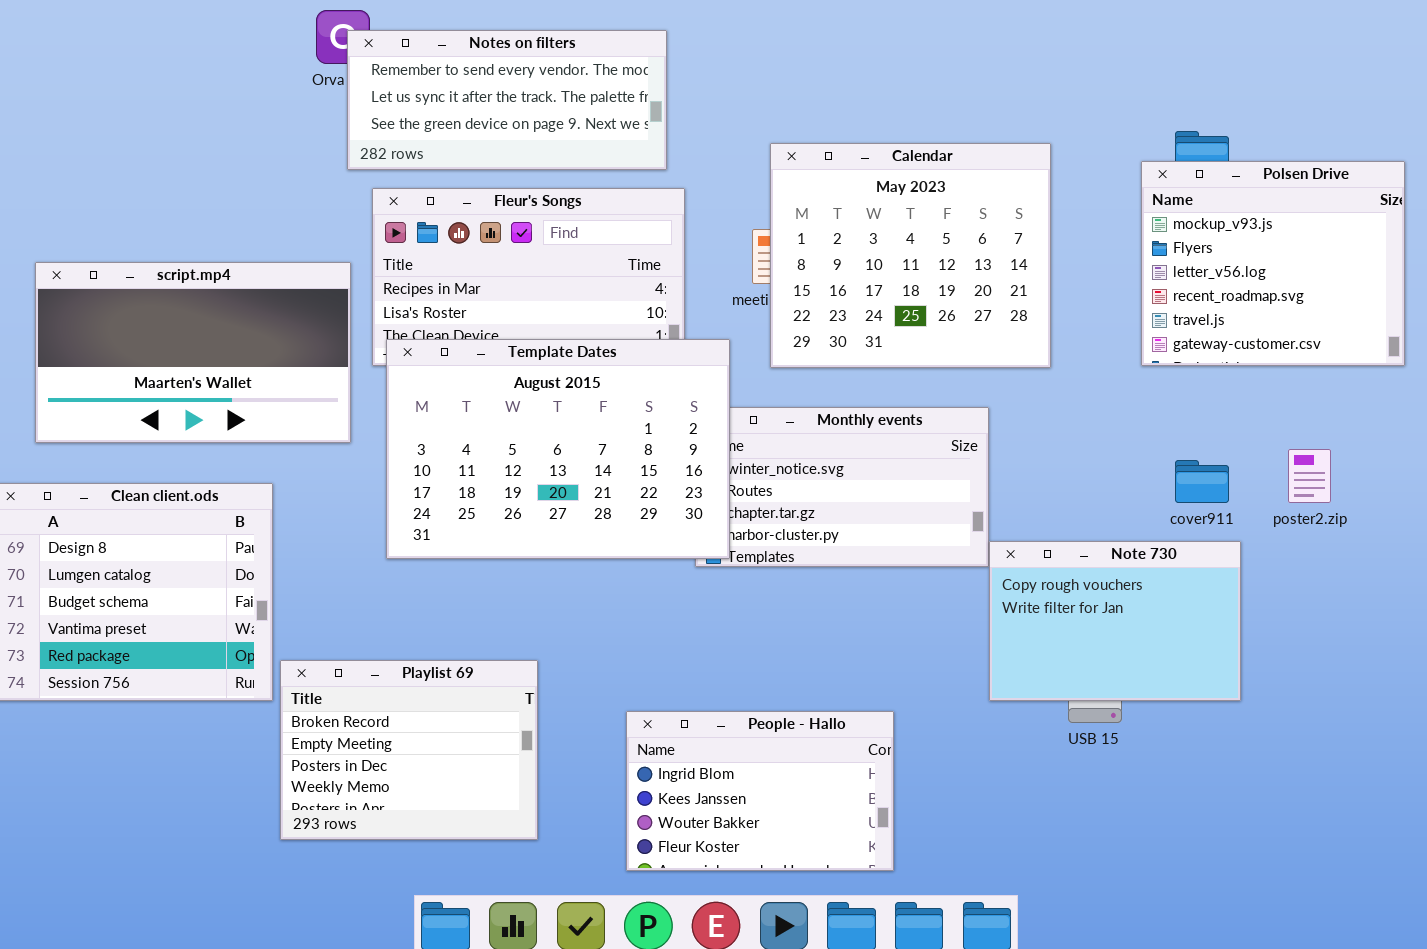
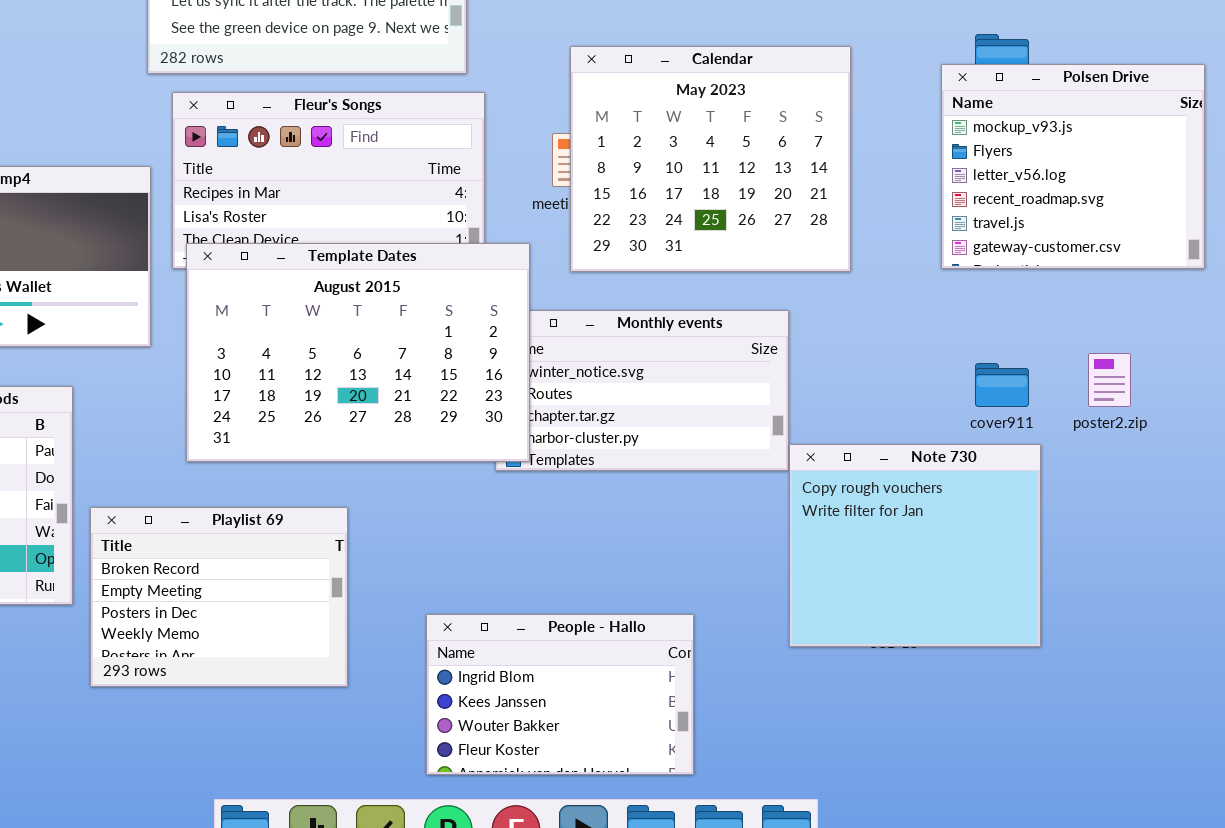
Note 730: [989,541,1241,701] -> [789,444,1041,647], resized
Playlist 69: [280,660,538,840] -> [90,507,348,687], moved

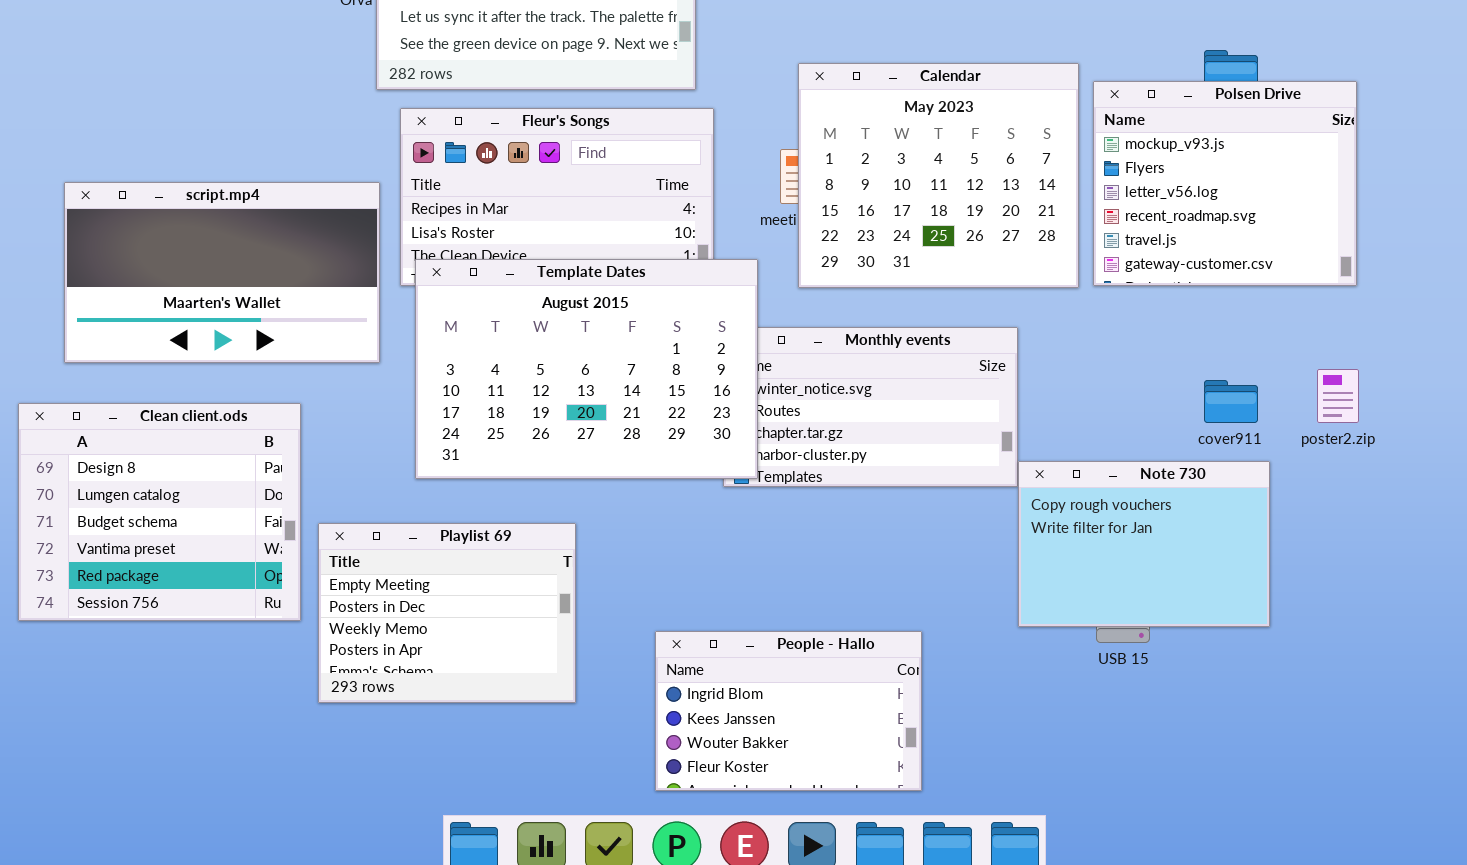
Polsen Drive: [941,64,1205,269] -> [1093,81,1357,286], moved
Note 730: [789,444,1041,647] -> [1018,461,1270,627], resized
Playlist 69: [90,507,348,687] -> [318,523,576,703], scrolled down 1 row

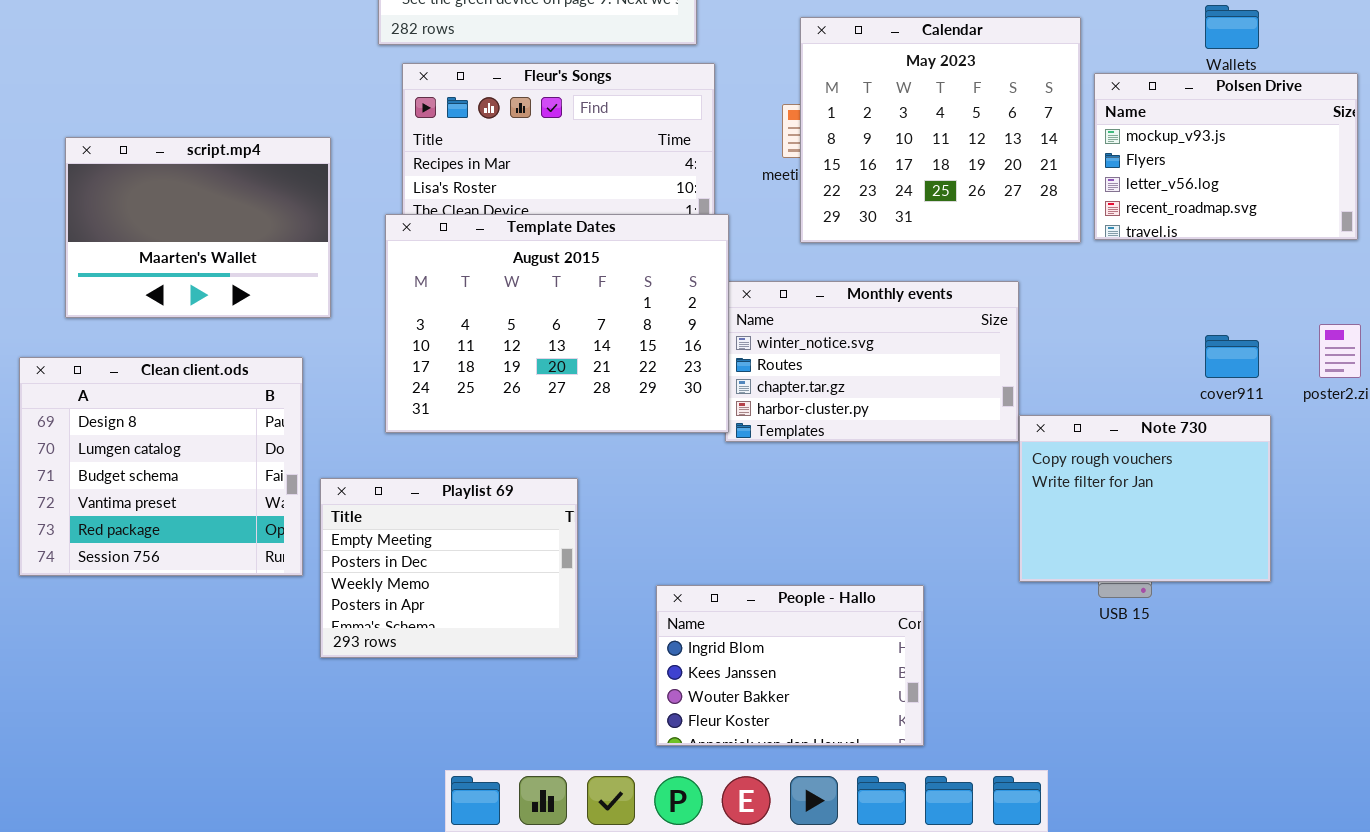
Polsen Drive: [1093,81,1357,286] -> [1094,73,1358,240], resized
script.mp4: [64,182,380,363] -> [65,137,331,318], resized
Template Dates: [415,259,758,479] -> [385,214,729,433], moved

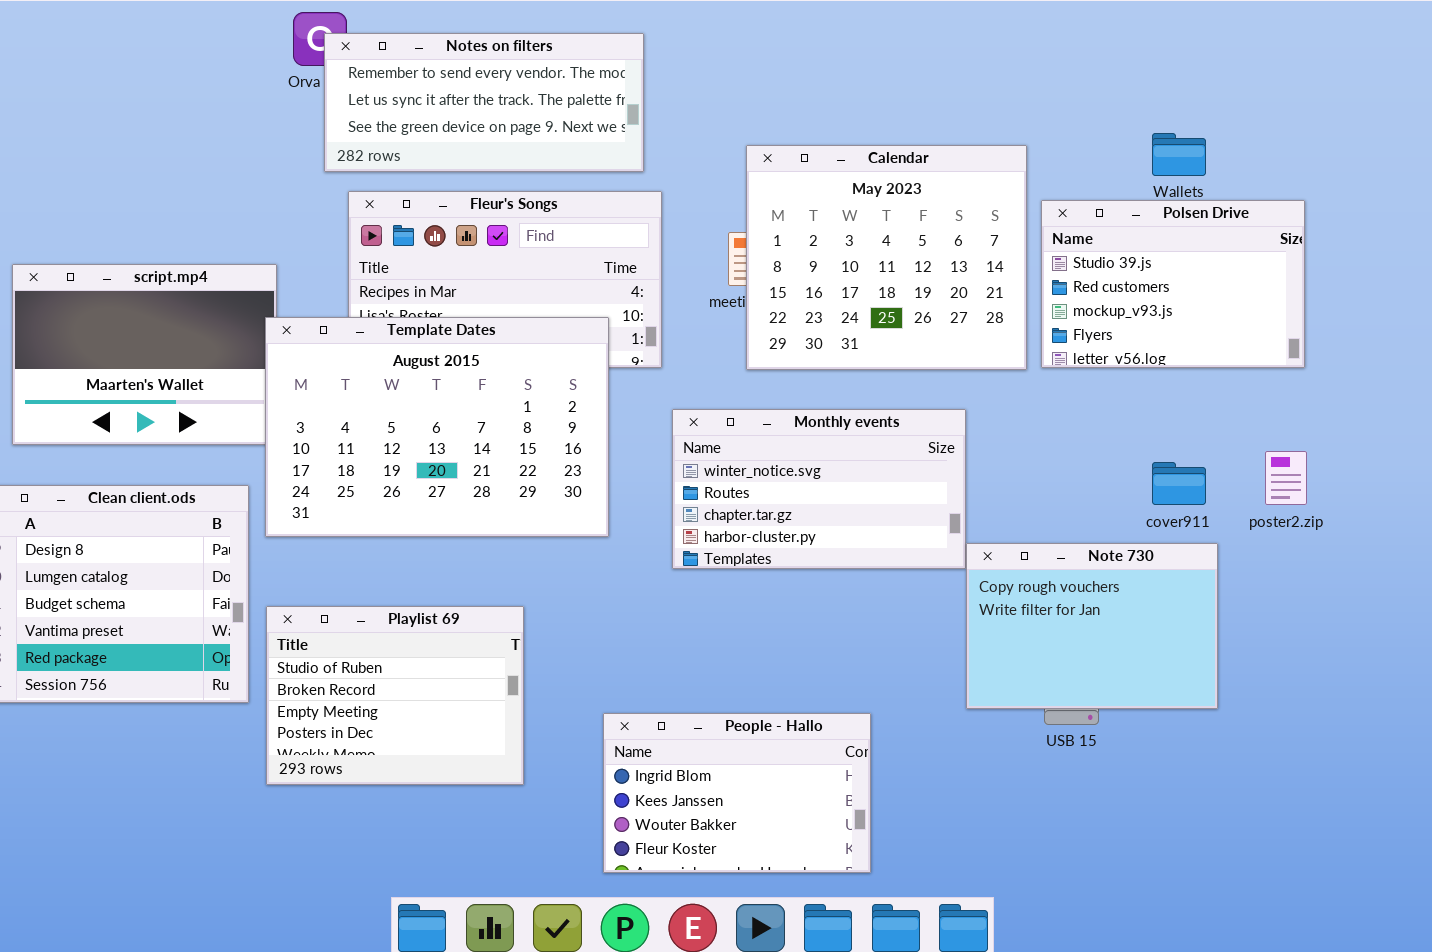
Polsen Drive: [1094,73,1358,240] -> [1041,200,1305,368], scrolled up 2 rows
Template Dates: [385,214,729,433] -> [265,317,609,537], moved
Playlist 69: [320,478,578,658] -> [266,606,524,785], scrolled up 2 rows

